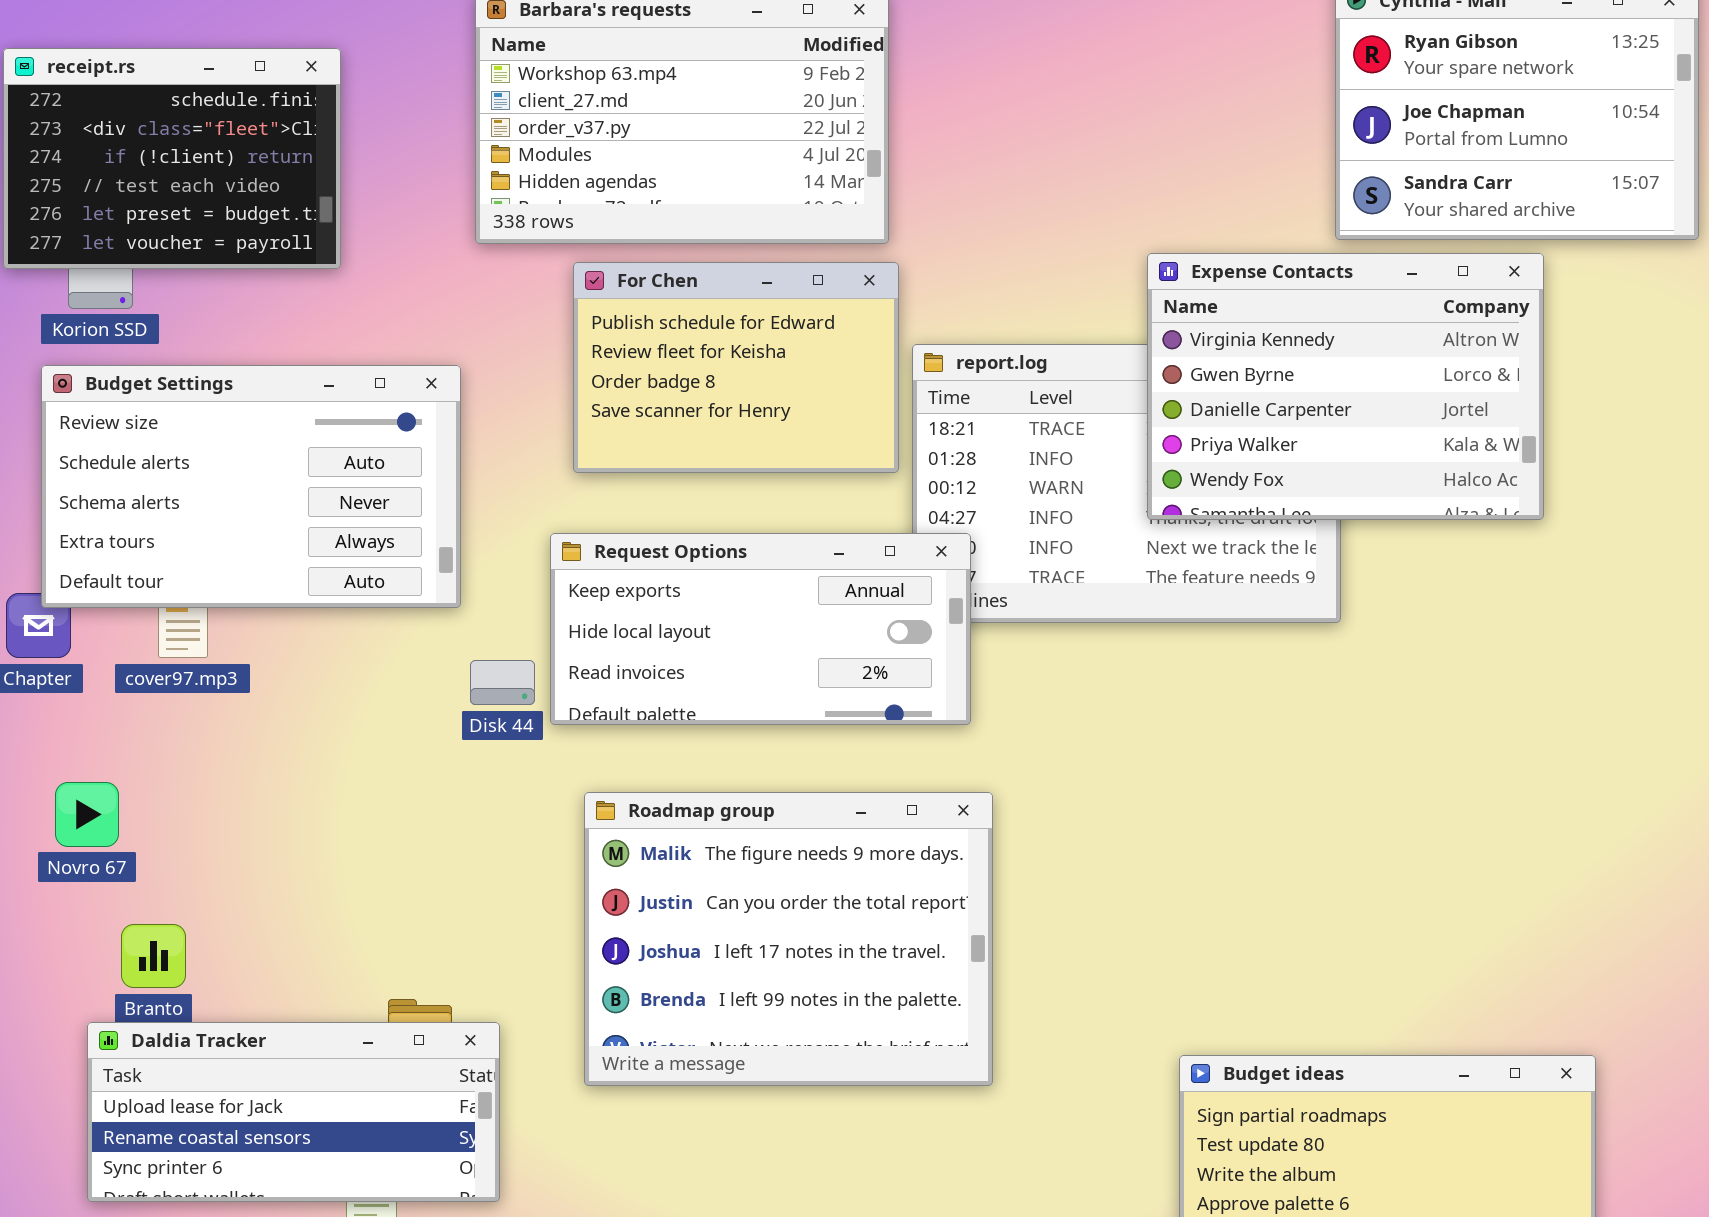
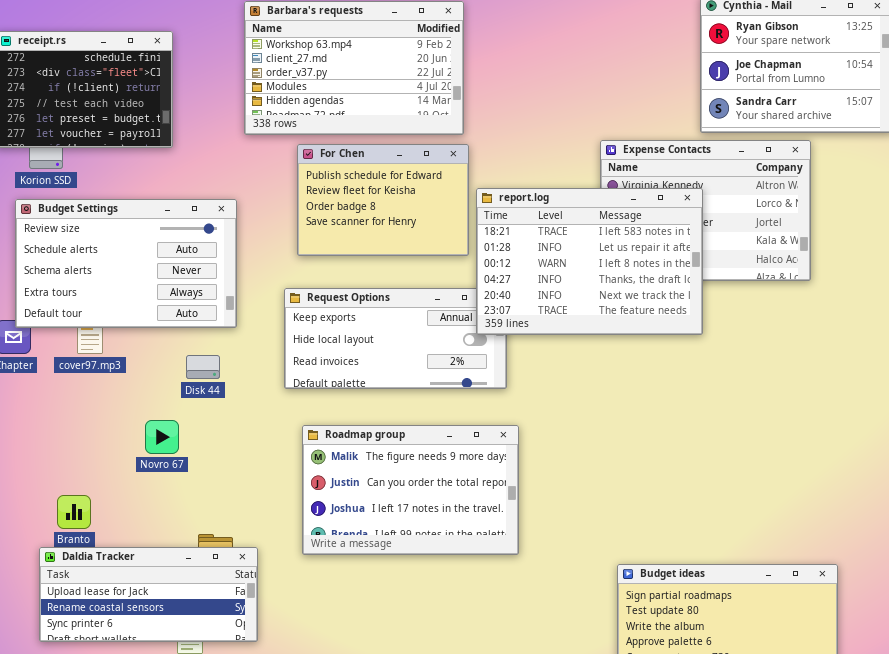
report.log: [912,344,1341,623] -> [476,188,703,335], raised
Disk 44: [470,660,535,705] -> [186,355,220,379], moved
Novro 67: [55,782,119,847] -> [145,420,179,454], moved
Roadmap group: [584,792,993,1086] -> [302,425,519,555], resized

